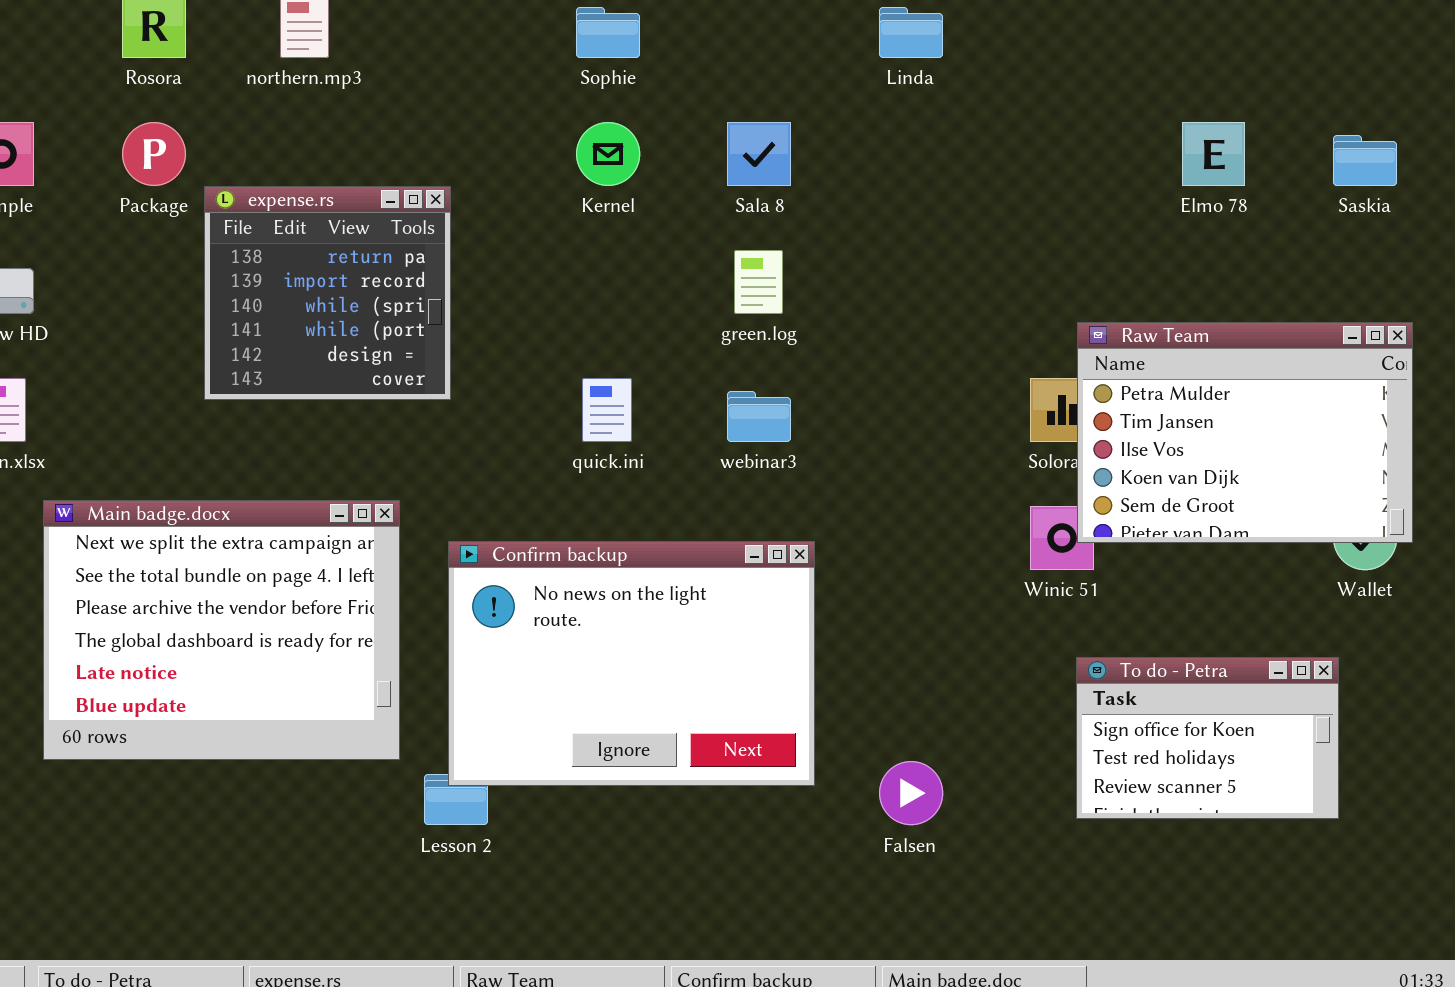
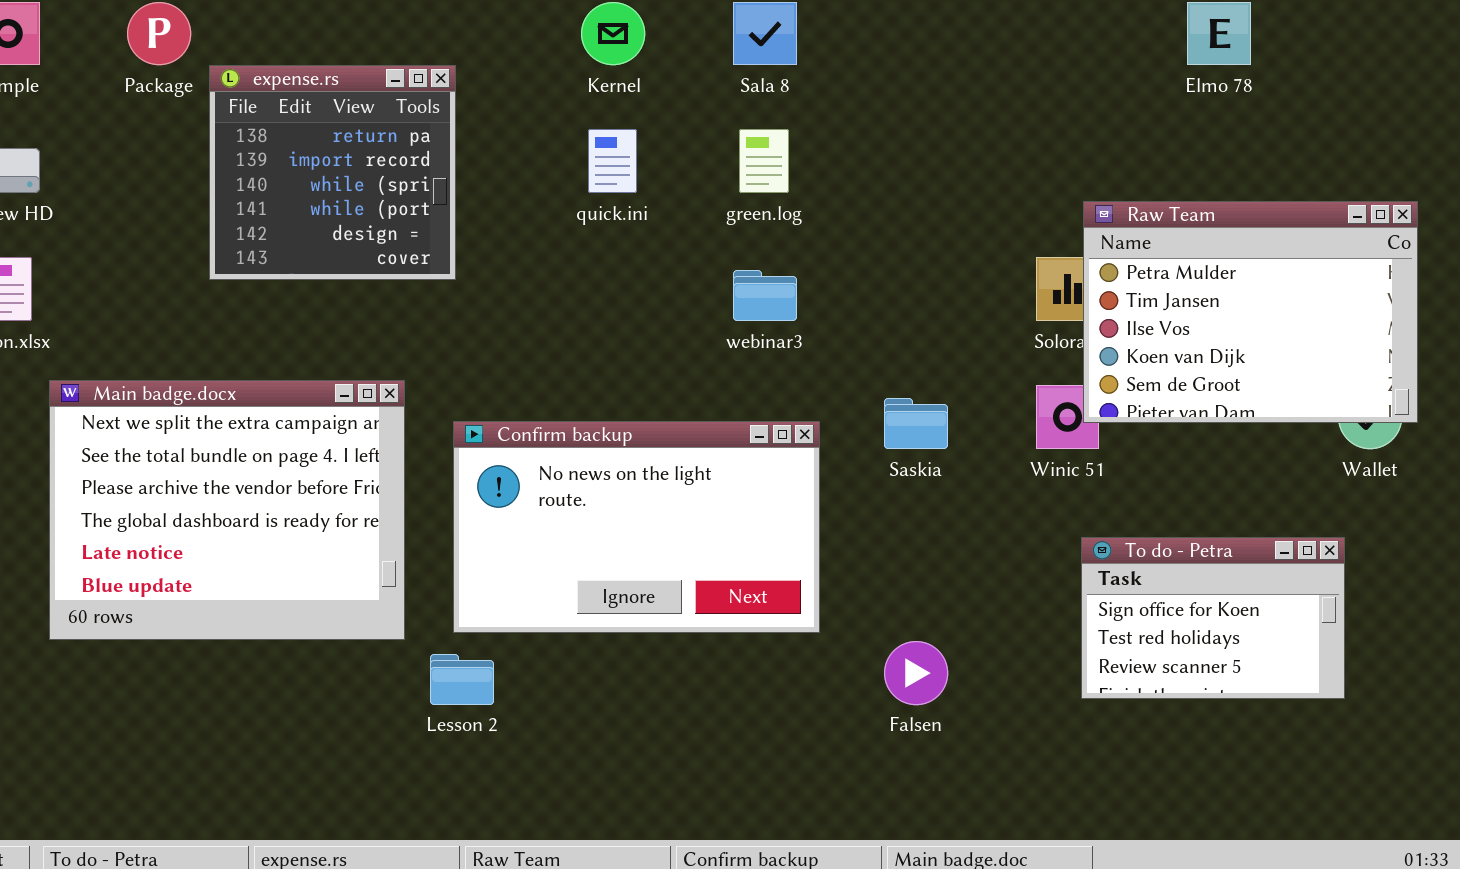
Saskia: [1333,135,1397,186] -> [884,398,948,449], moved
quick.ini: [582,378,632,442] -> [588,129,637,193], moved
Confirm backup: [448,541,815,786] -> [453,421,820,633], resized

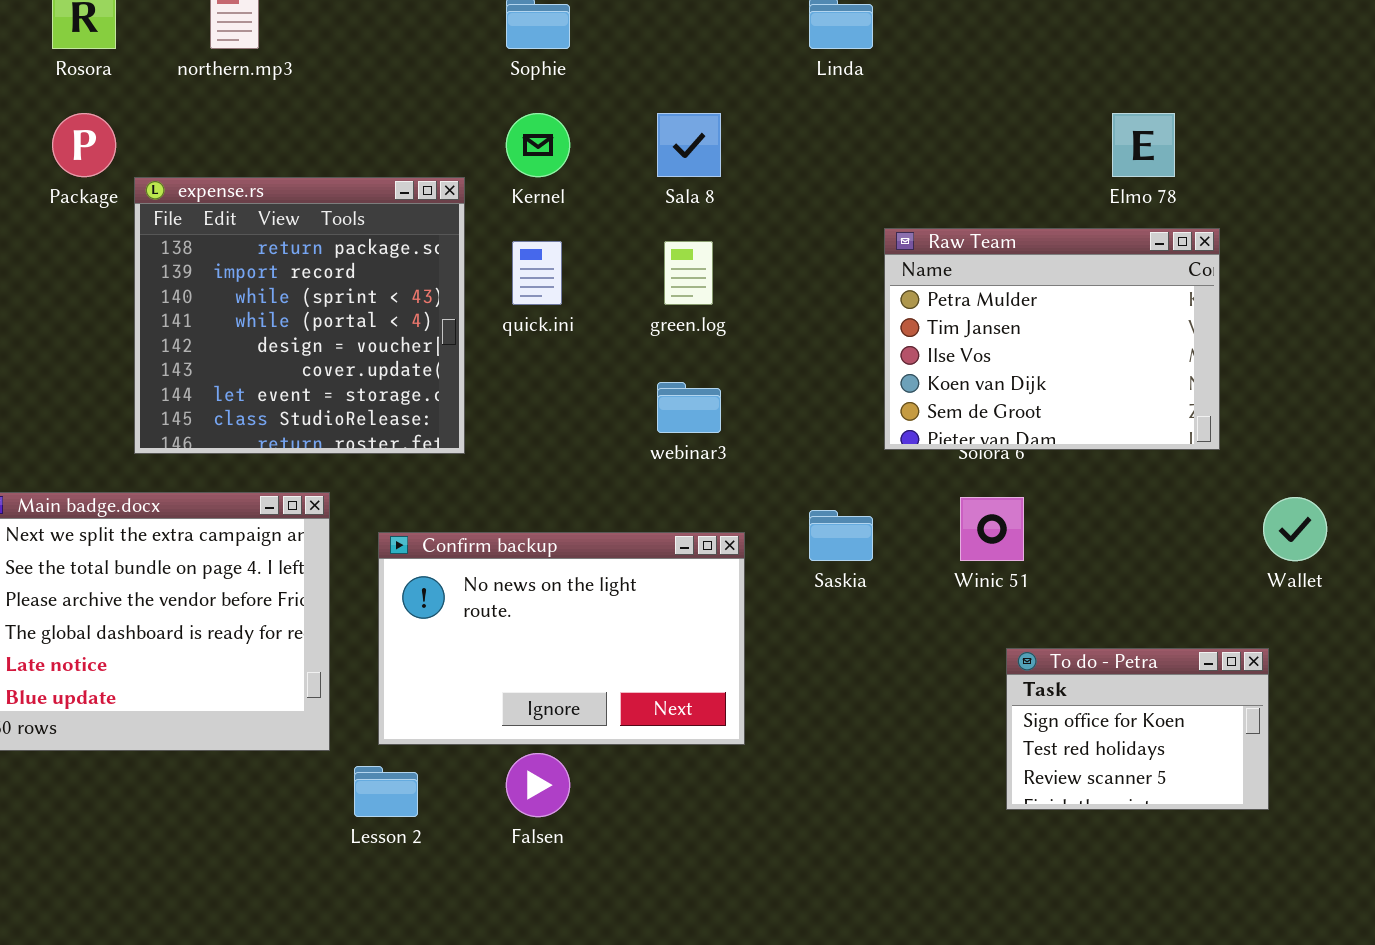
expense.rs: [209,65,456,280] -> [134,177,465,454], resized
Raw Team: [1083,201,1418,423] -> [884,228,1220,450], moved
Falsen: [884,641,948,705] -> [506,753,570,817], moved

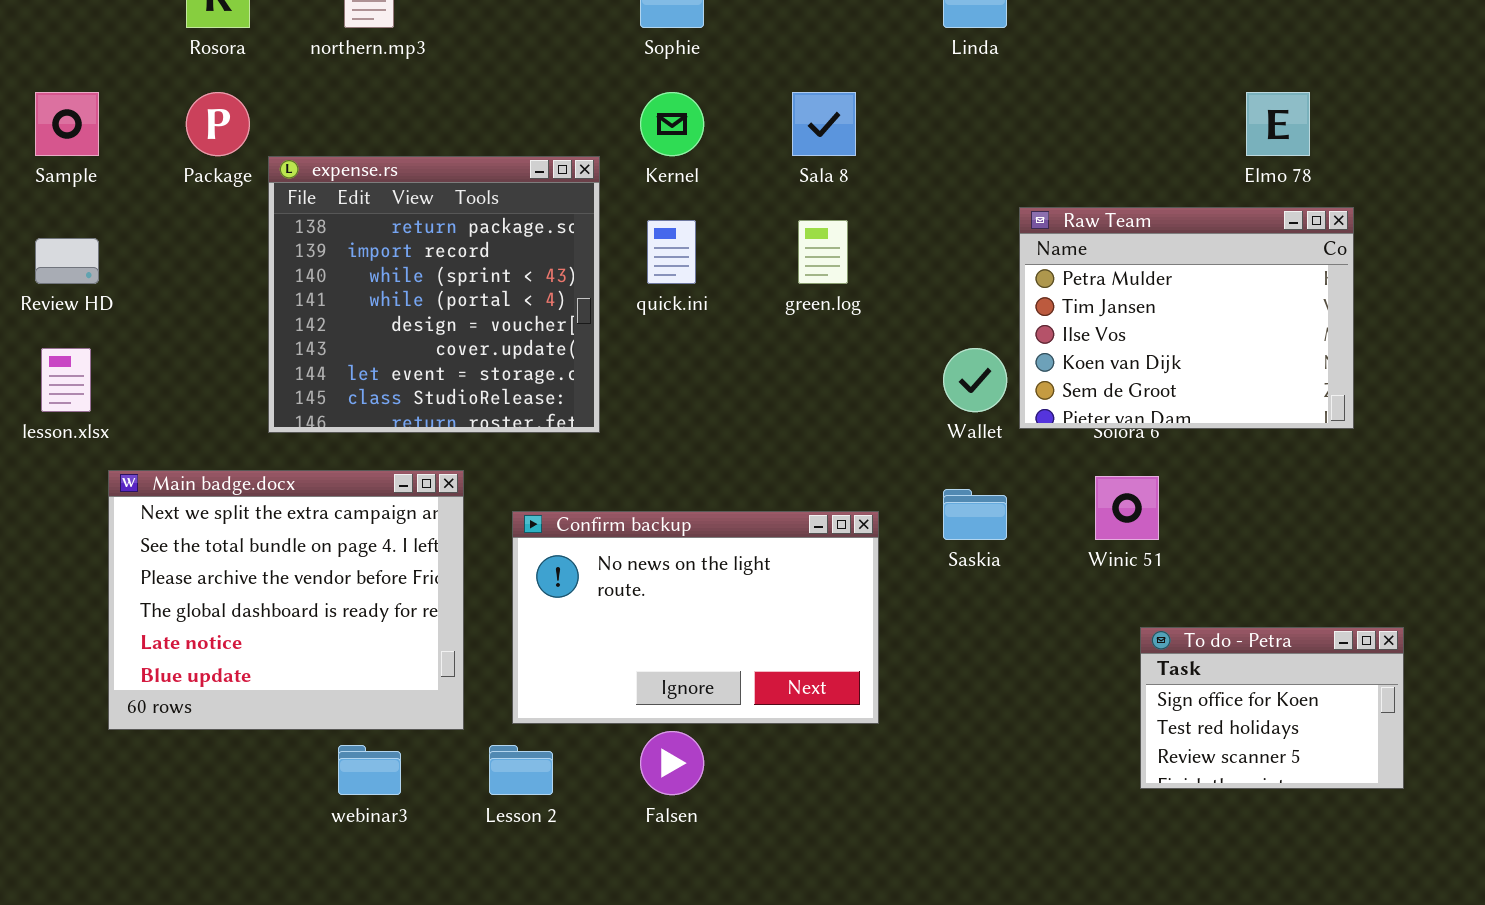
webinar3: [657,382,721,433] -> [338,745,401,795], moved
Wallet: [1263,497,1327,561] -> [943,348,1007,412], moved

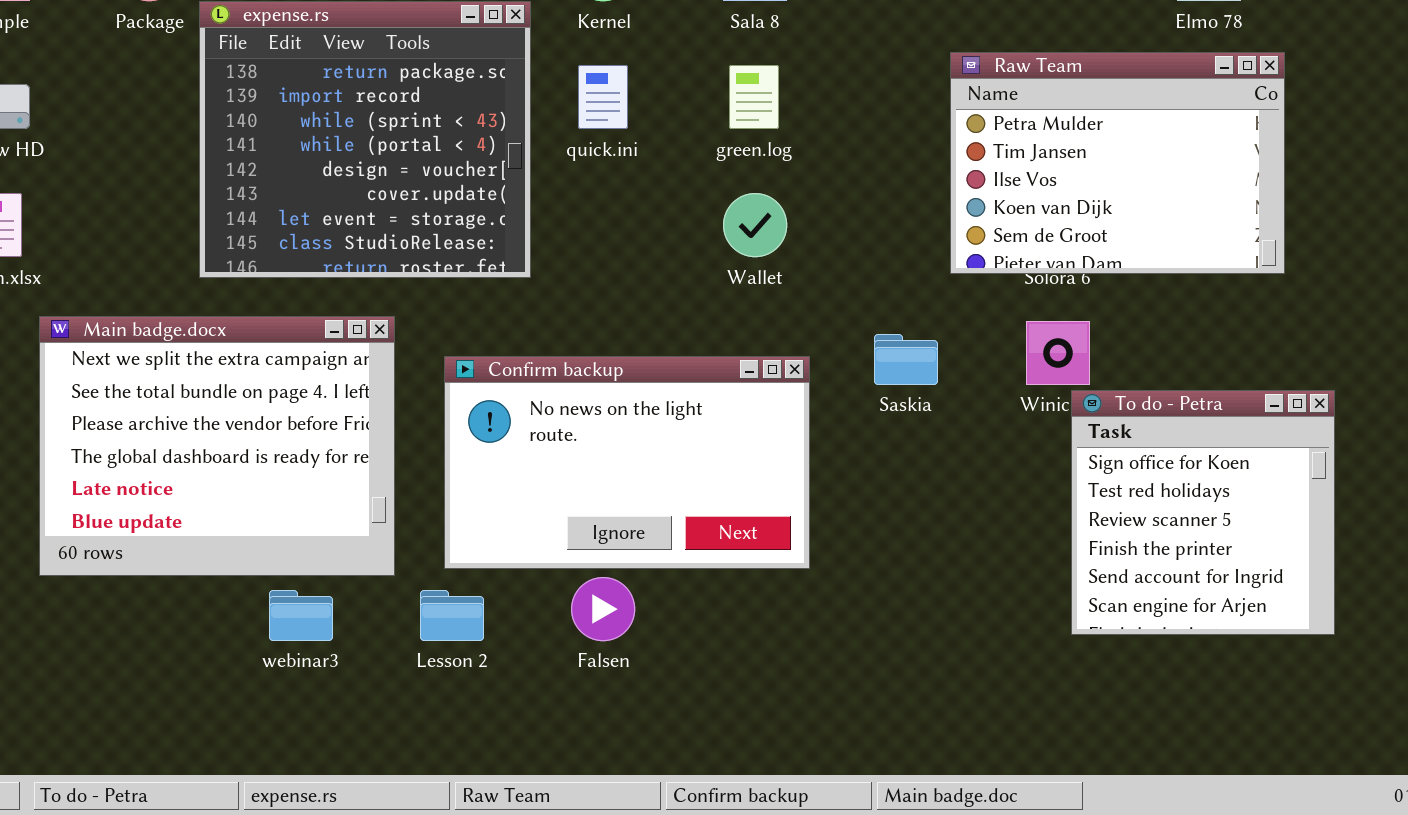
Wallet: [943,348,1007,412] -> [723,193,787,257], moved
To do - Petra: [1140,627,1404,789] -> [1071,390,1335,635], resized

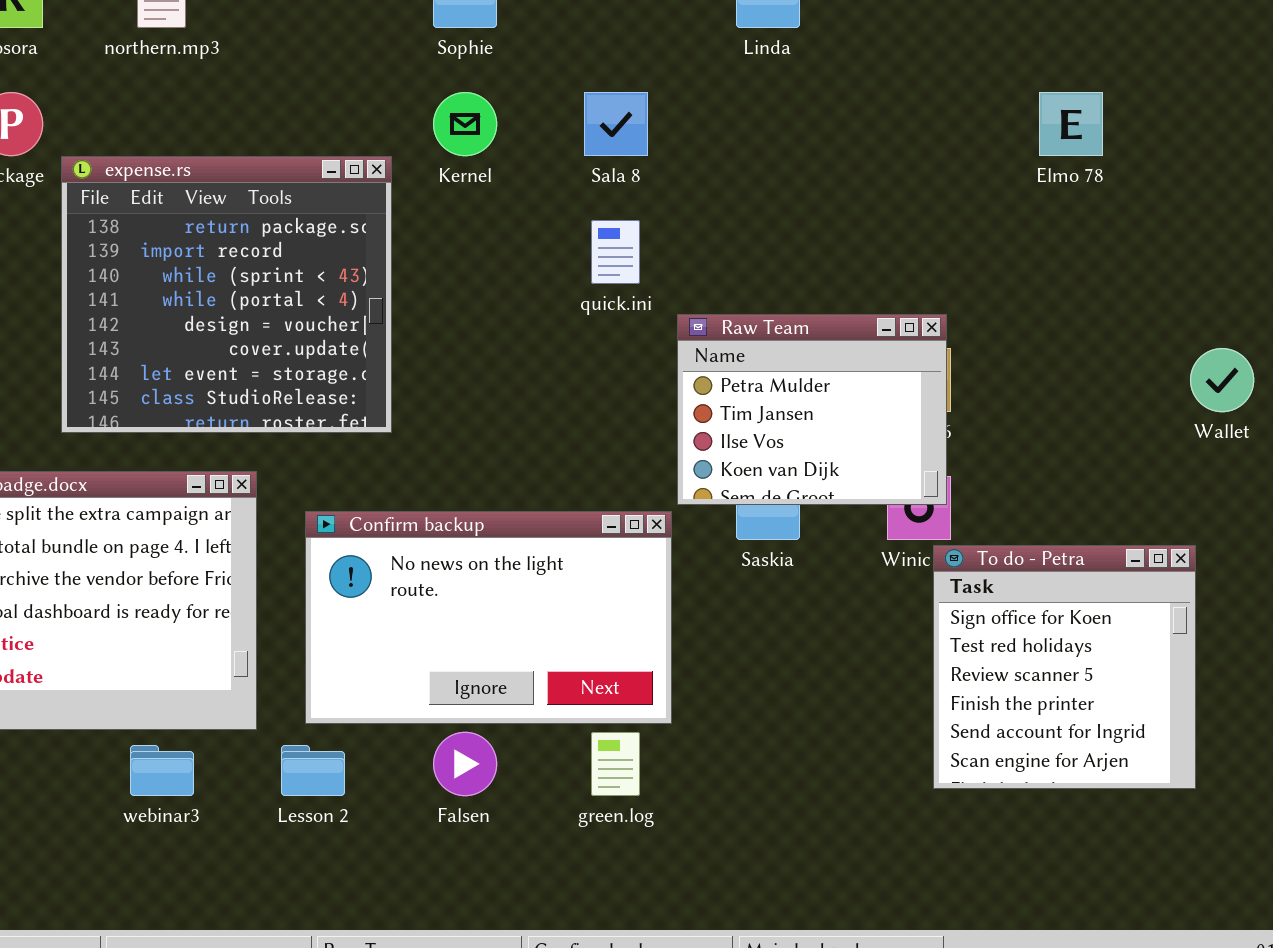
Raw Team: [950,52,1285,274] -> [677,314,947,505], moved, resized
quick.ini: [578,65,628,129] -> [591,220,640,284], moved
green.log: [729,65,779,129] -> [591,732,640,796], moved
Wallet: [723,193,787,257] -> [1190,348,1254,412], moved

